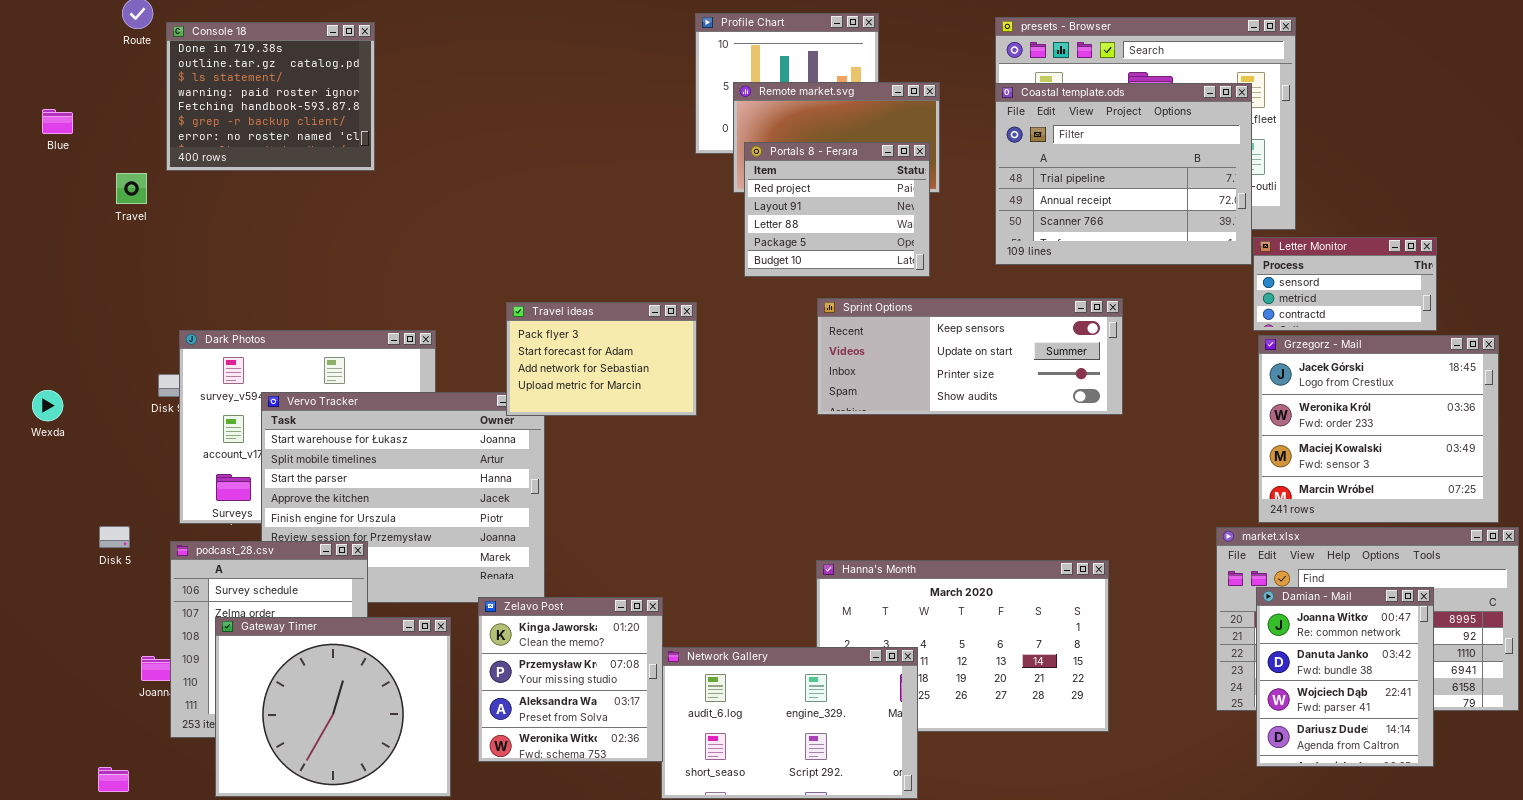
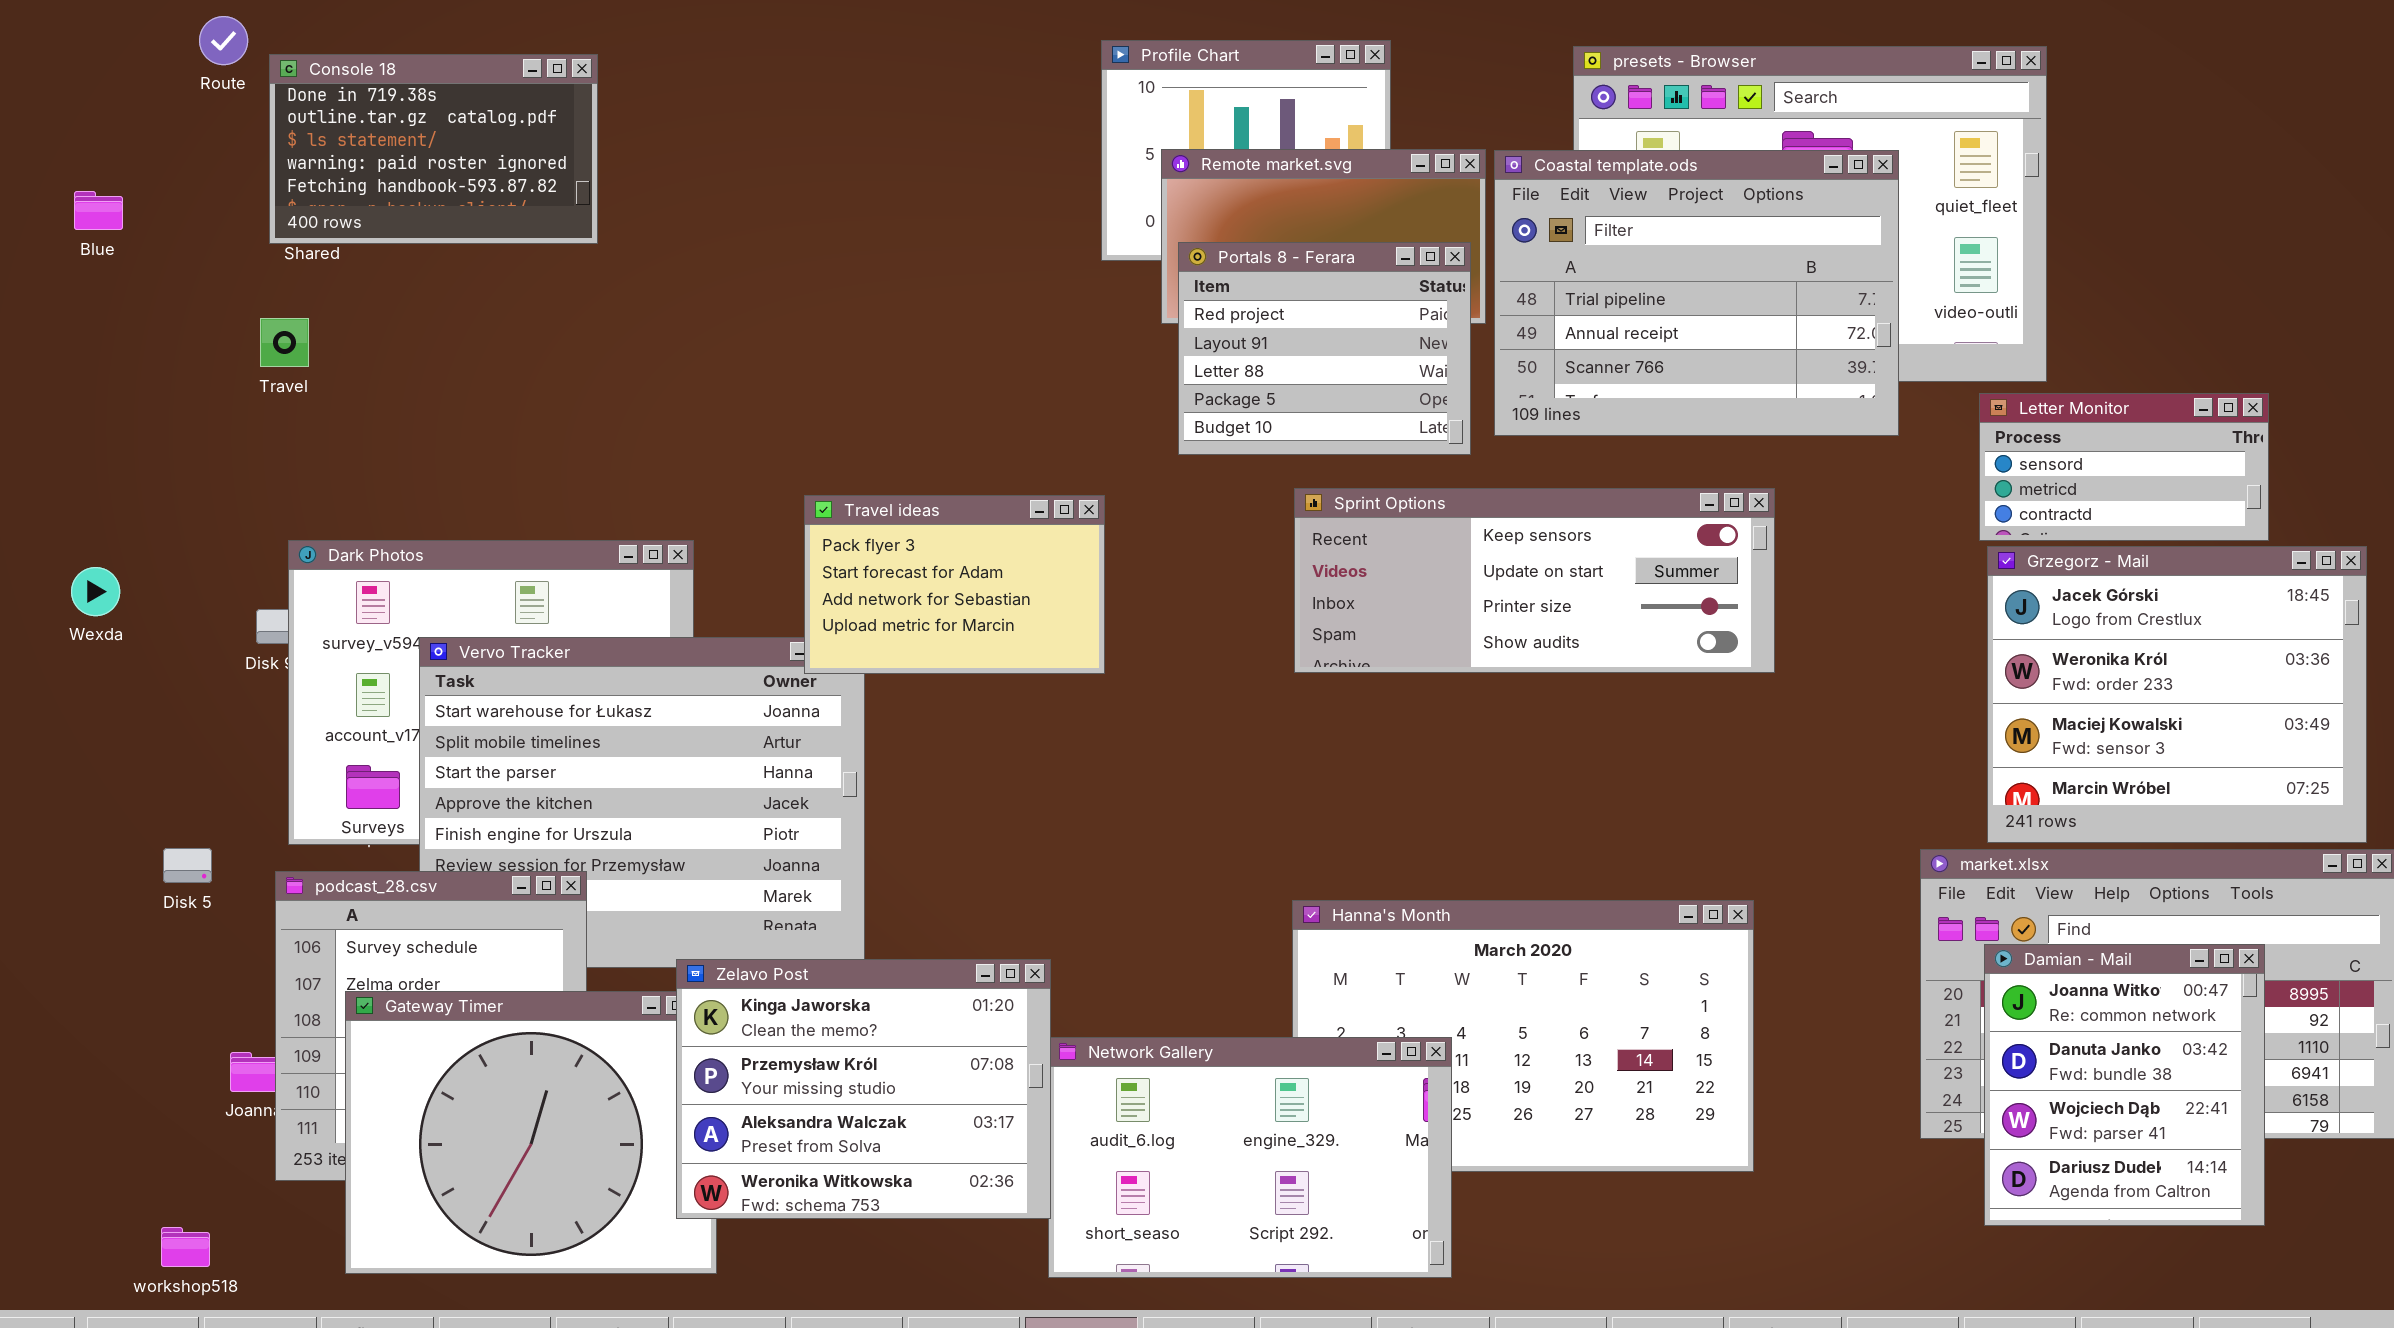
Console 18: [166,22,375,171] -> [269,54,598,244], resized
Coastal template.ods: [995,83,1252,265] -> [1494,150,1899,436], moved
Travel: [116,173,147,204] -> [260,318,309,367], moved
Wexda: [32,390,63,421] -> [71,567,120,616], moved
Zelavo Post: [478,597,663,762] -> [676,959,1051,1219], resized

